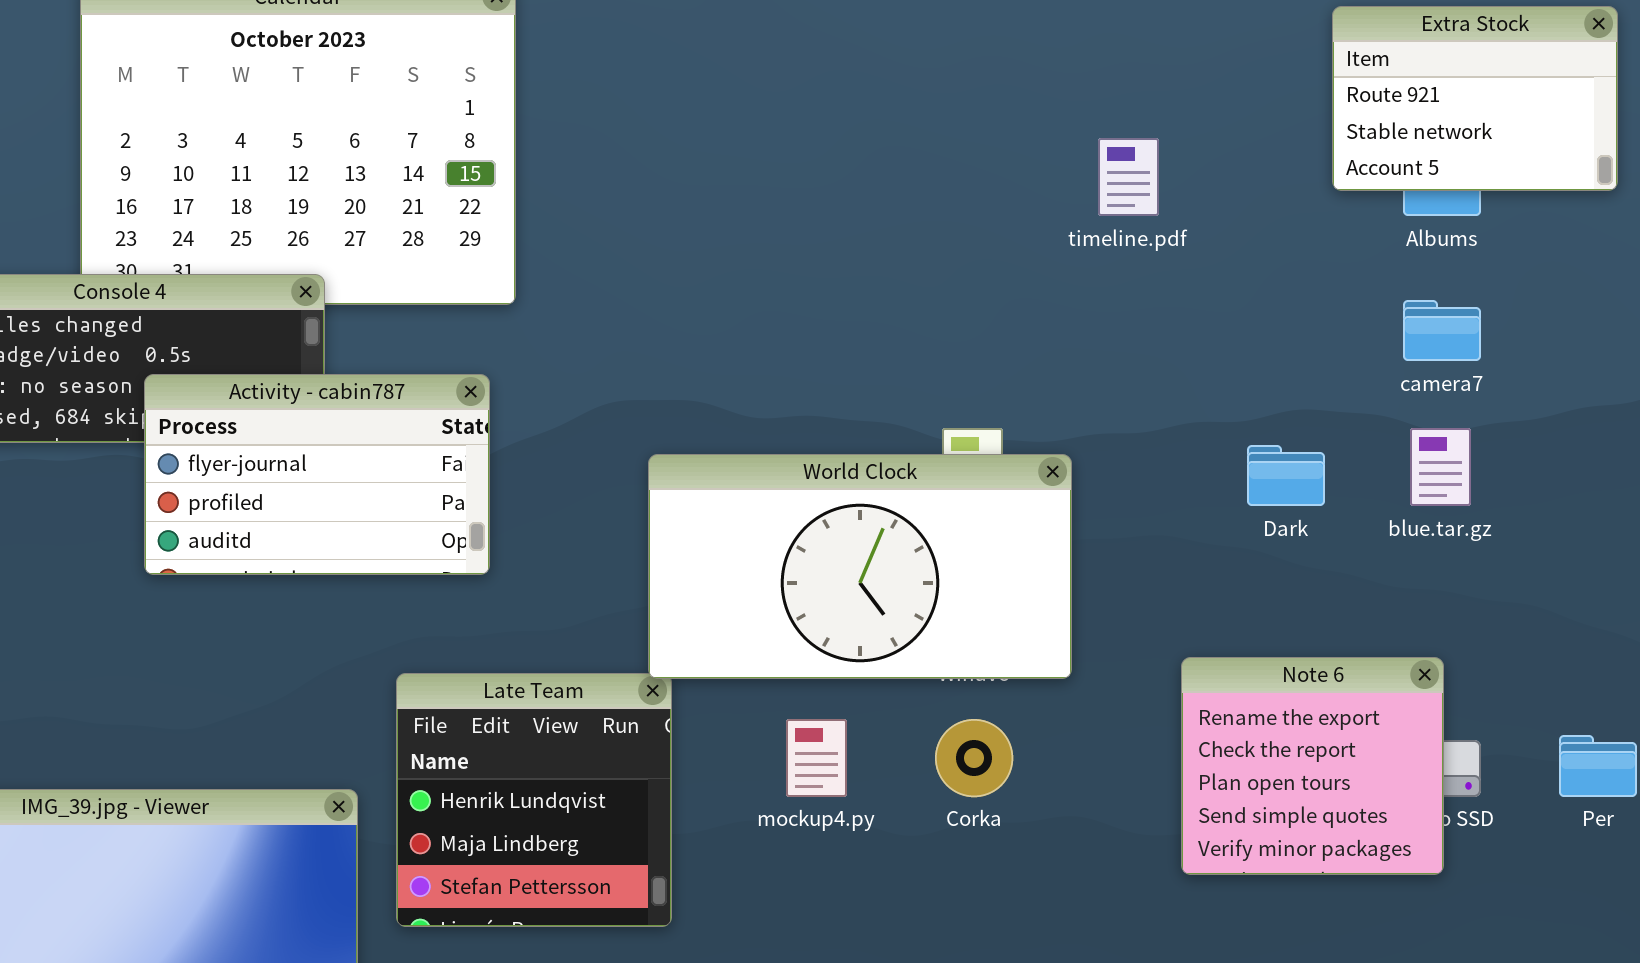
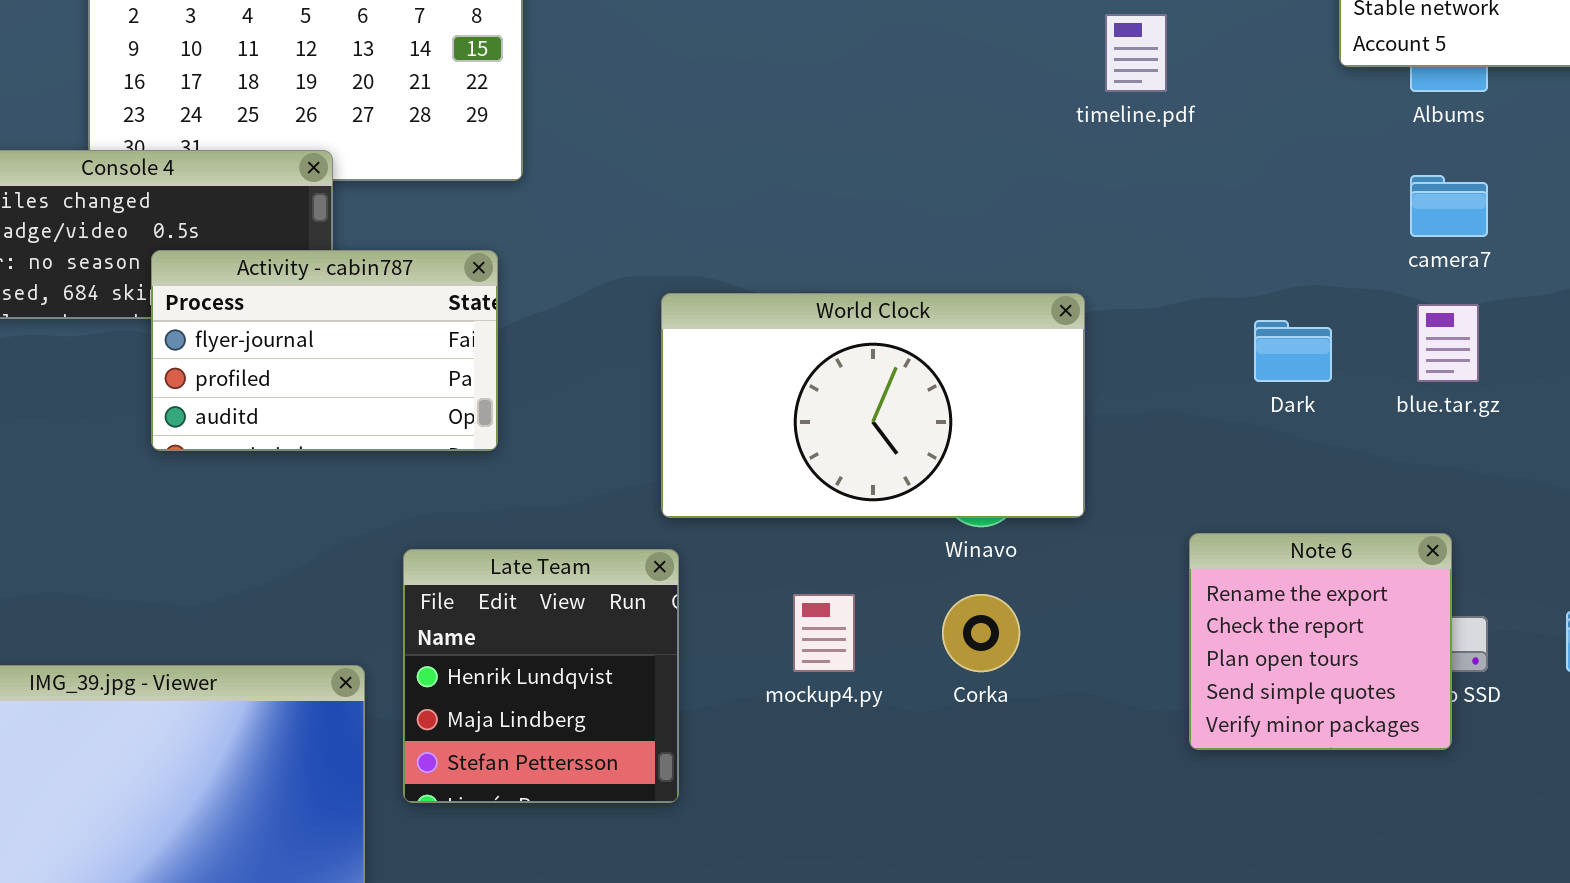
World Clock: [648,454,1072,679] -> [661,293,1085,518], moved

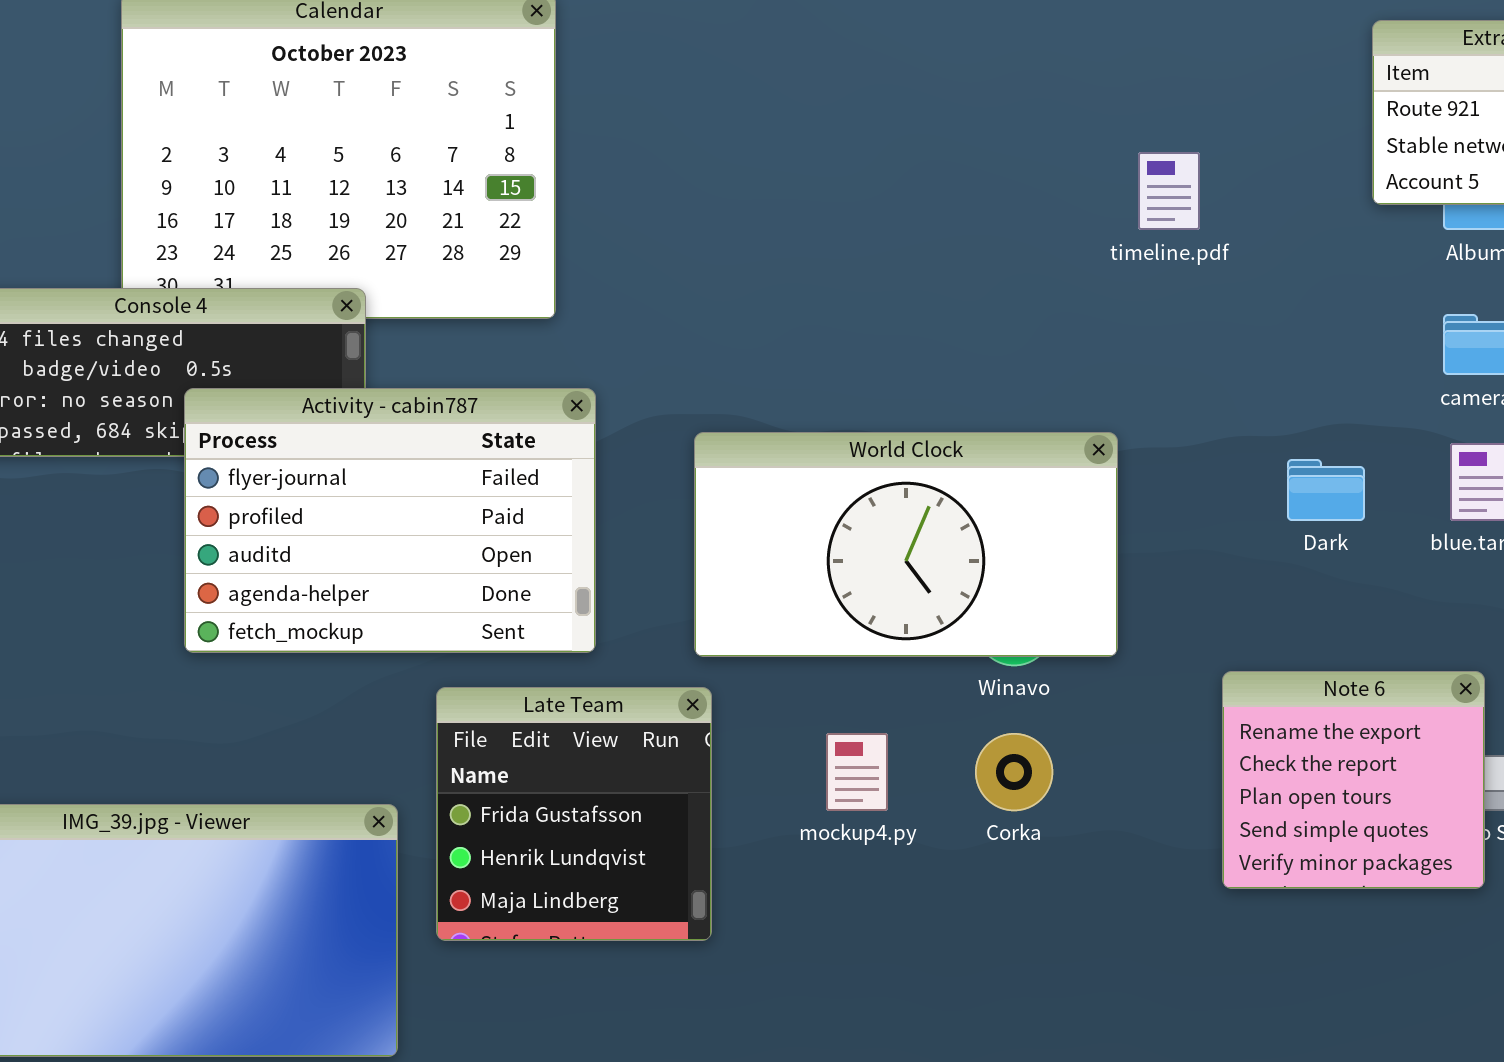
Activity - cabin787: [151,250,498,451] -> [184,388,596,653], resized
Late Team: [403,549,679,803] -> [436,687,712,941], scrolled up 1 row

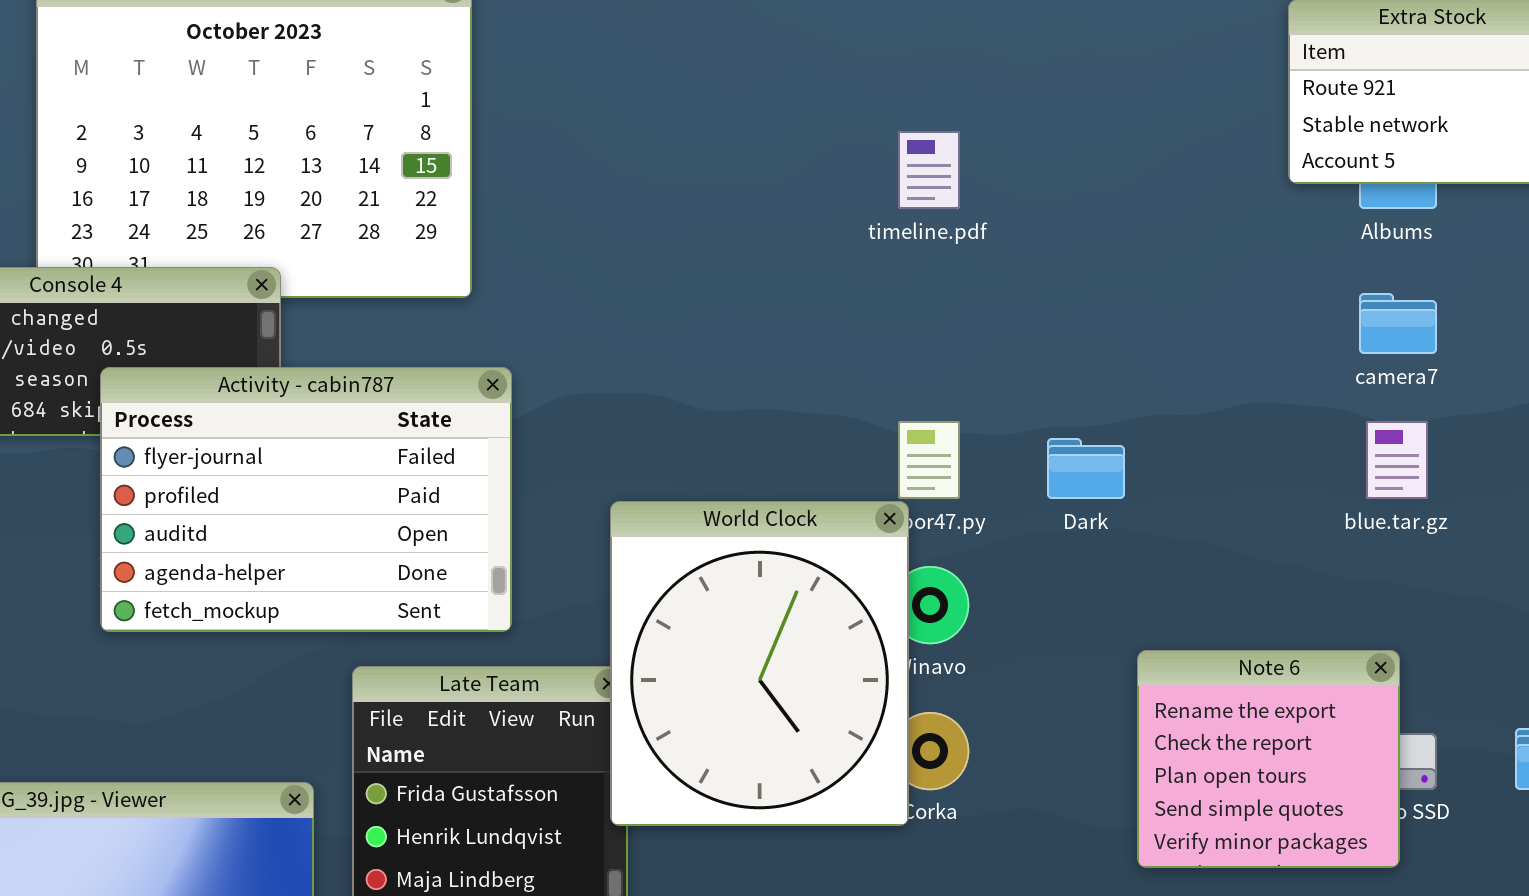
timeline.pdf: [1138,152,1200,230] -> [898,131,960,209], moved
World Clock: [694,432,1118,657] -> [610,501,909,826], moved, resized
Dark: [1287,459,1365,521] -> [1047,438,1125,499], moved

